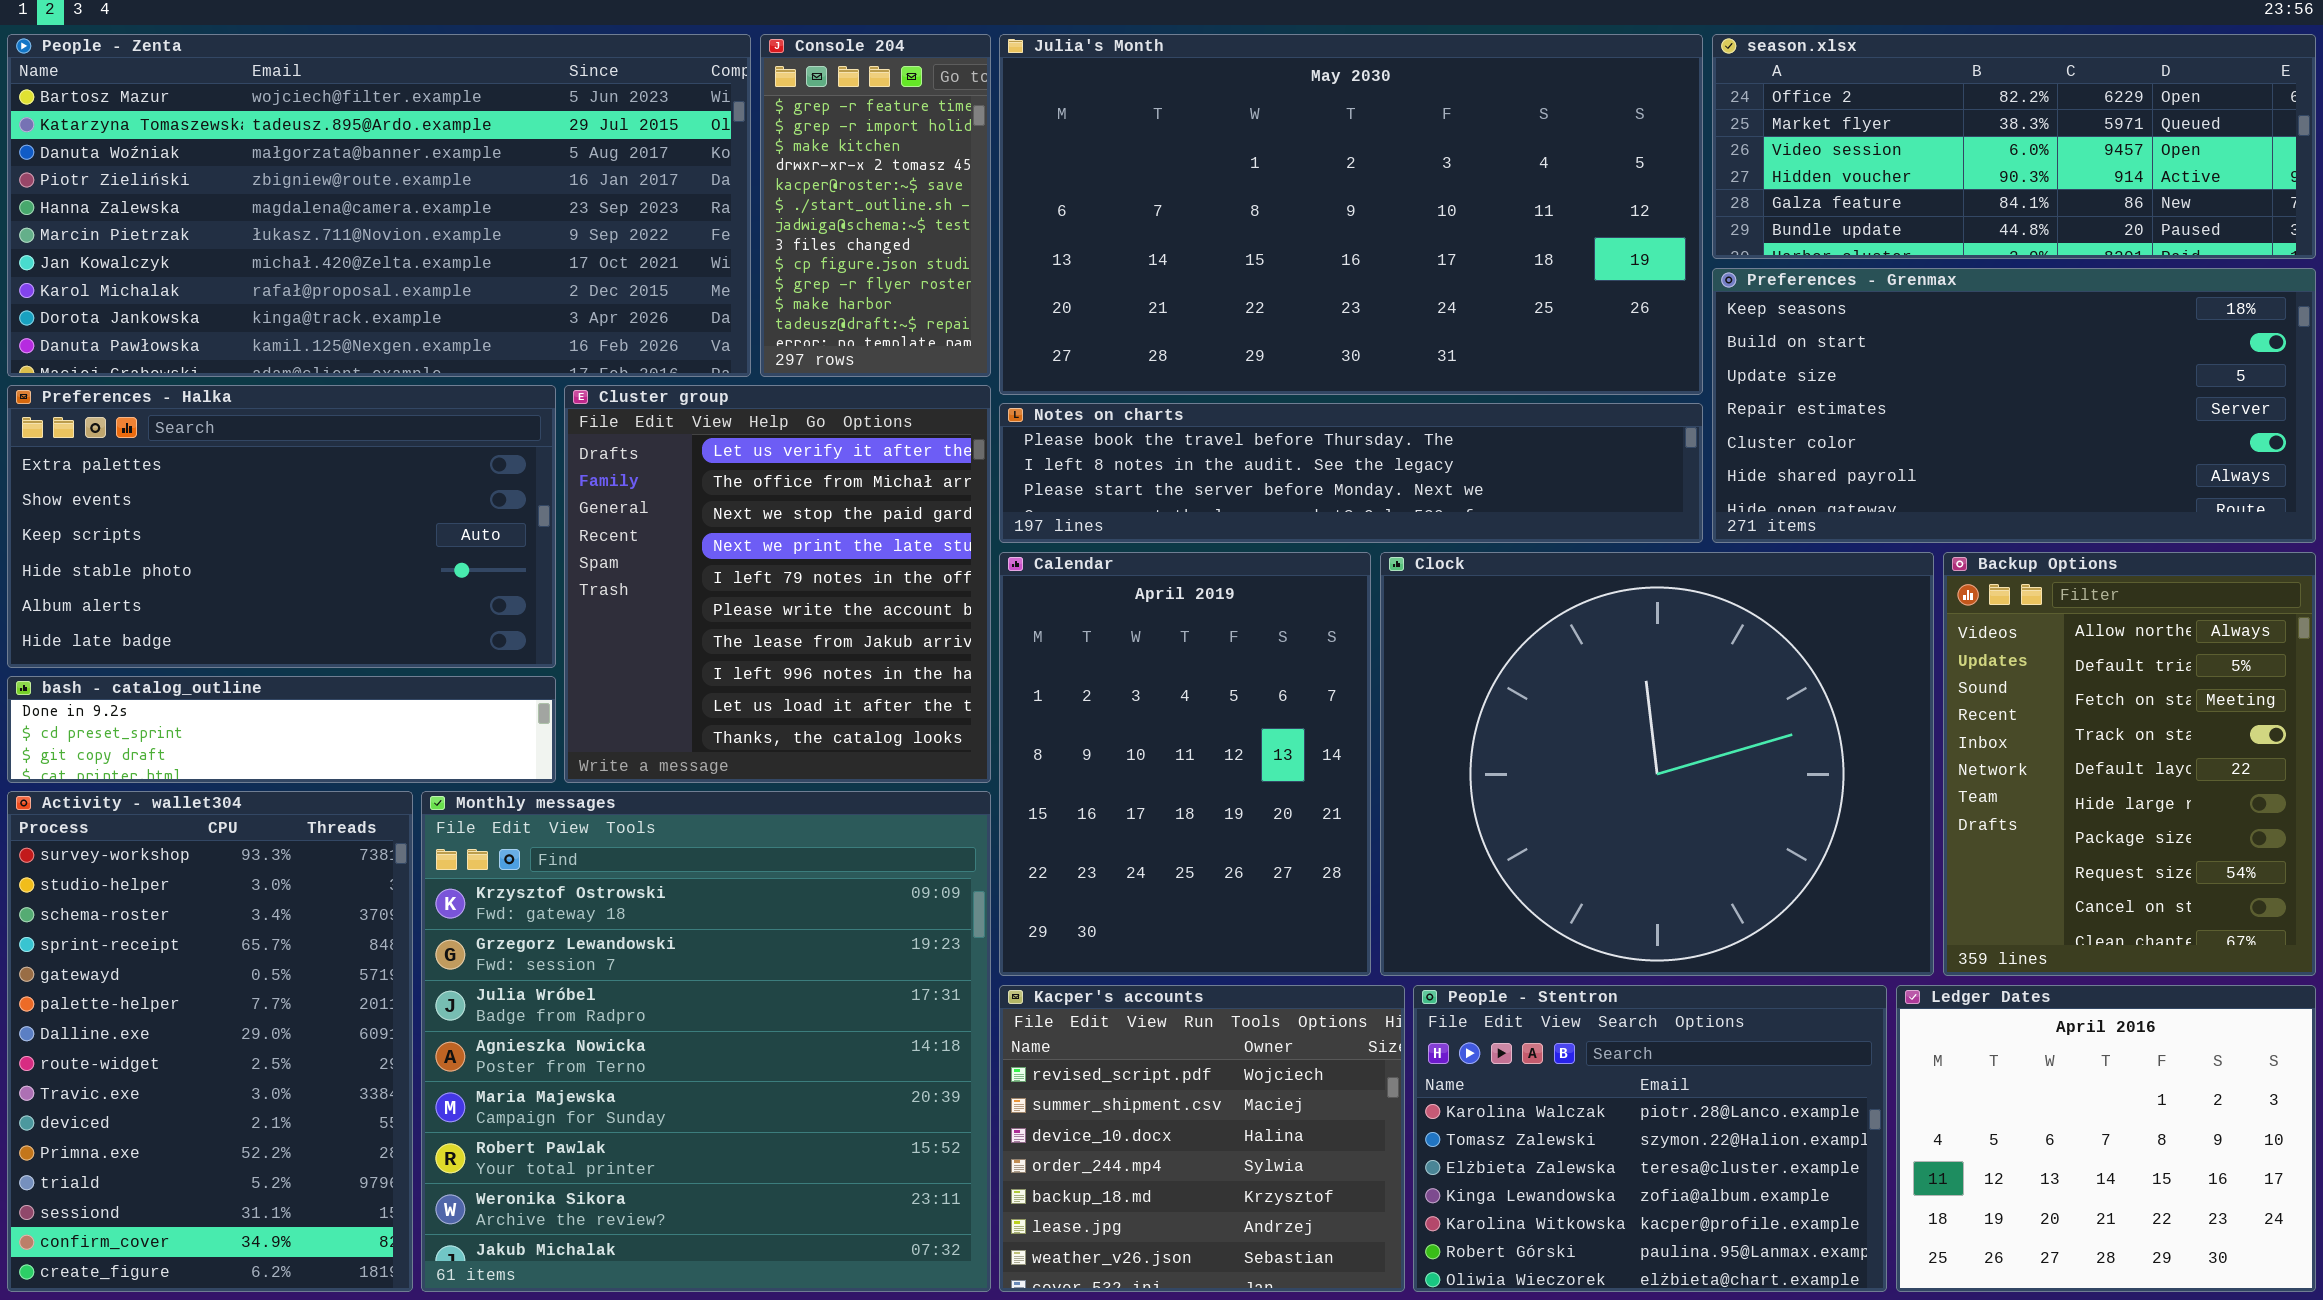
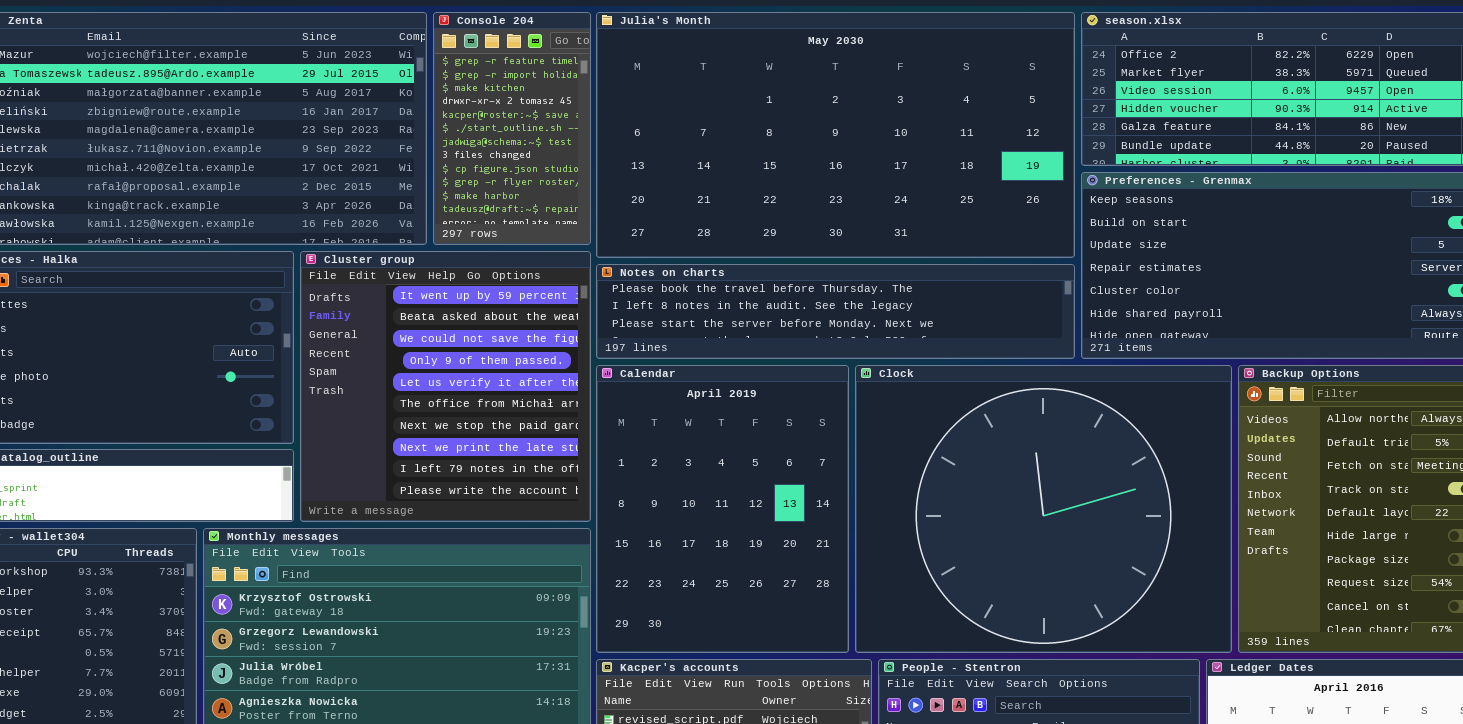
Cluster group: [564,385,991,783] -> [300,251,591,522], scrolled up 4 rows

